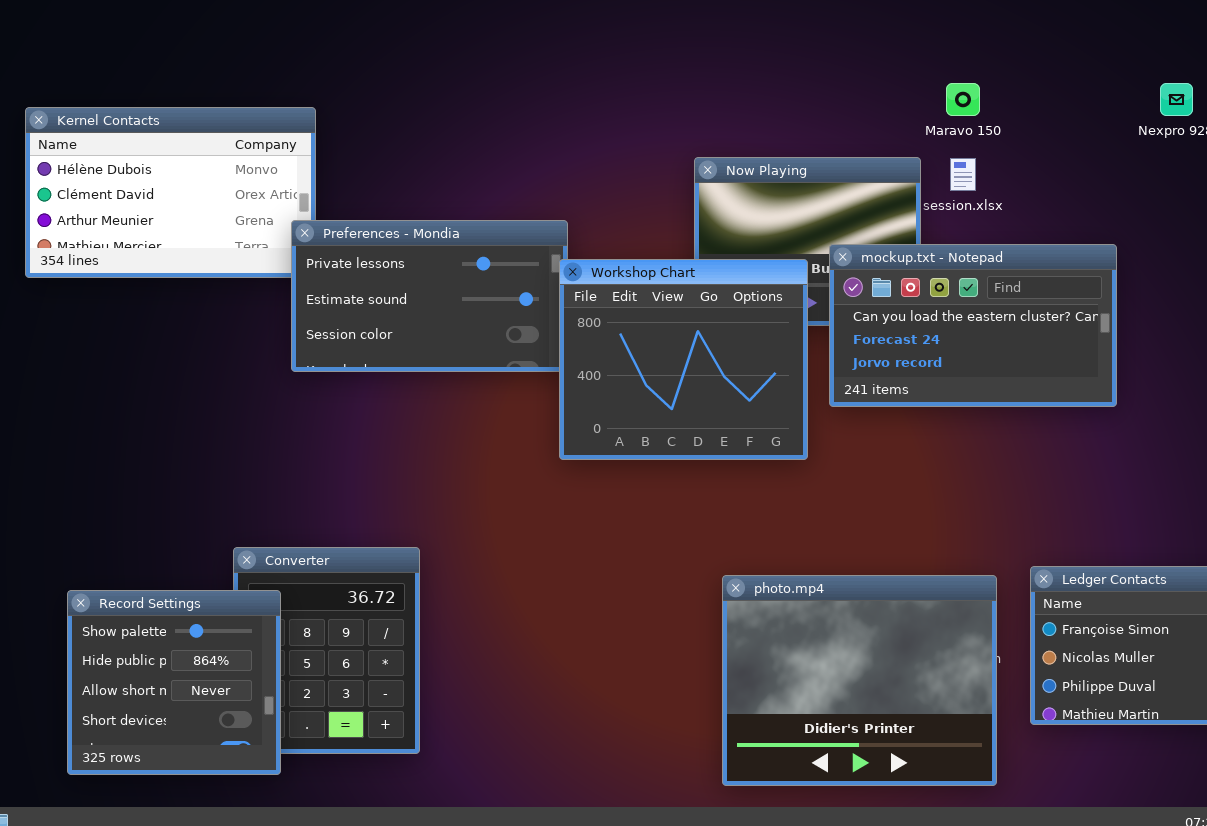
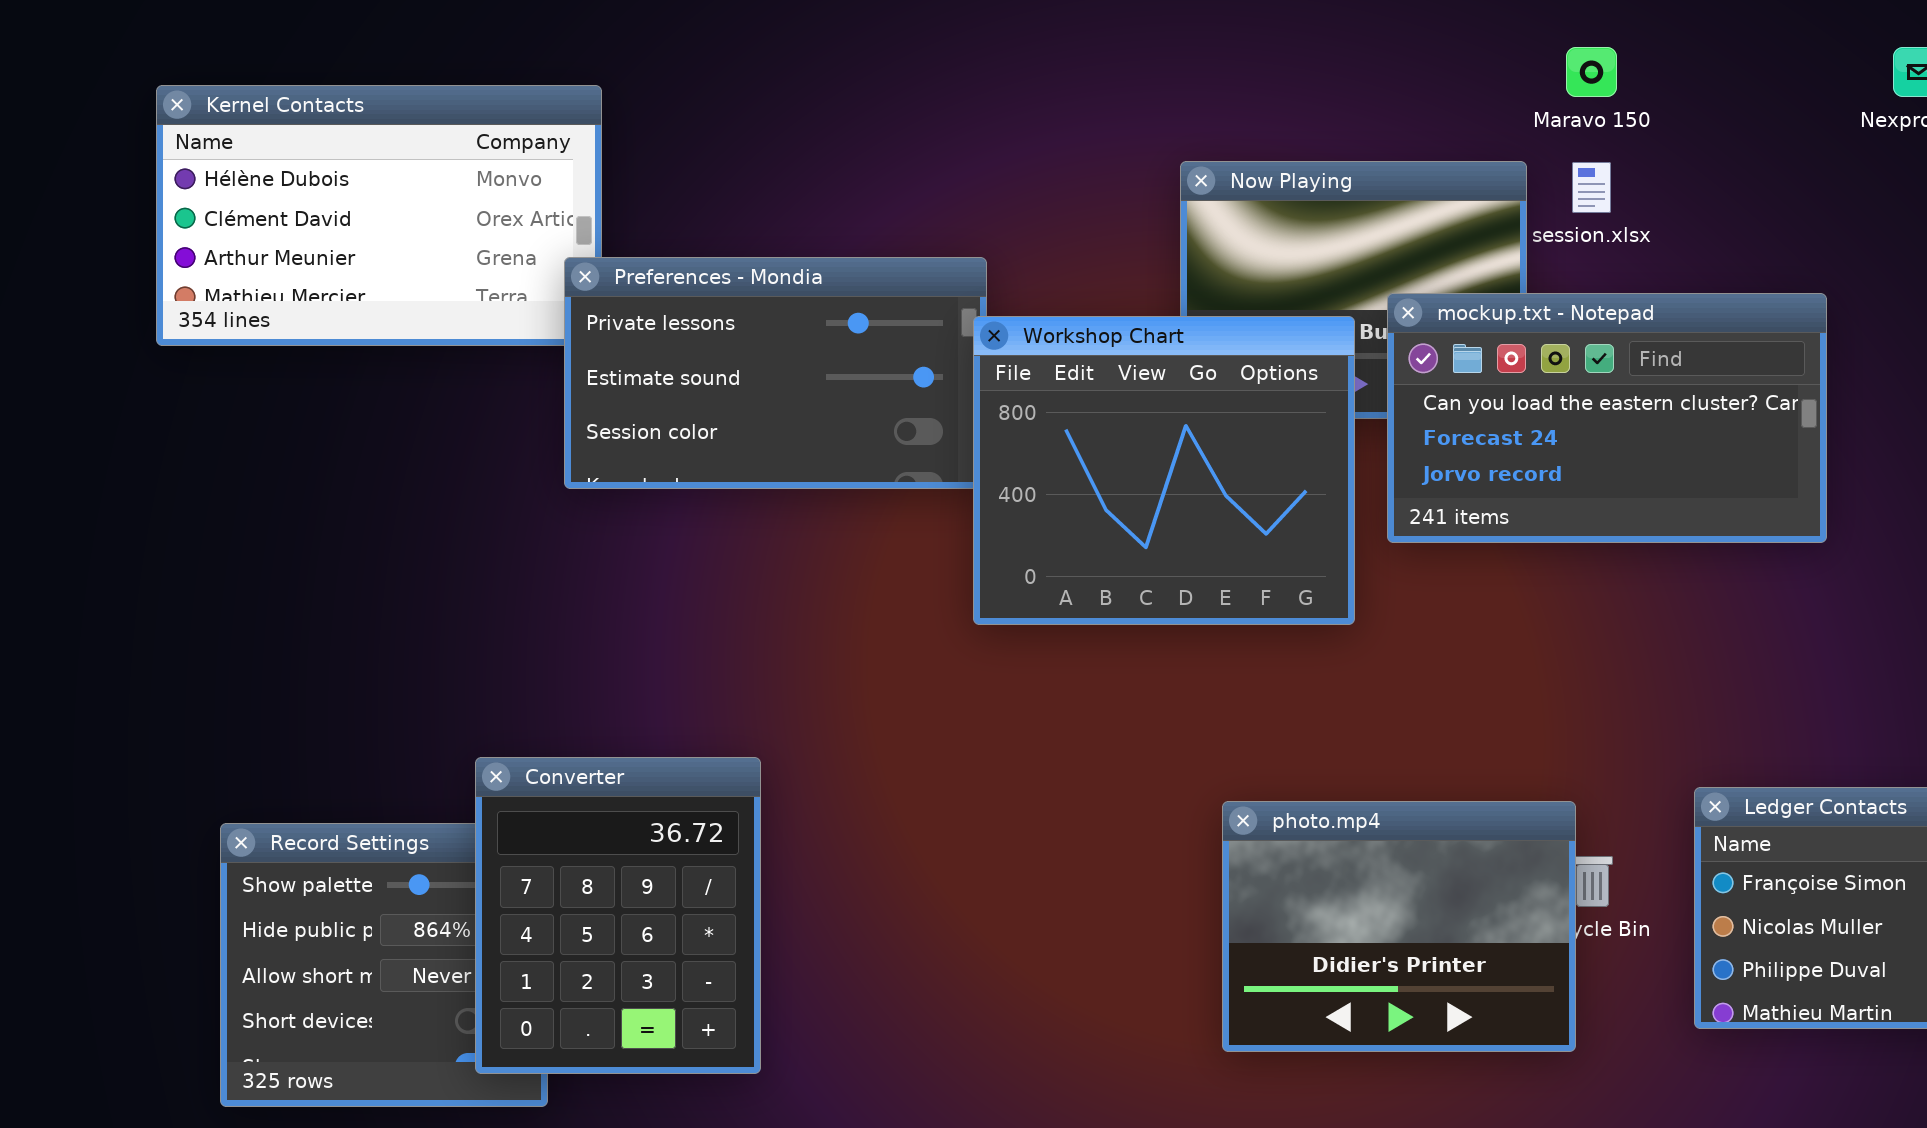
Converter: [233,547,420,754] -> [475,757,761,1074], raised
photo.mp4: [722,575,997,786] -> [1222,801,1576,1052], resized

